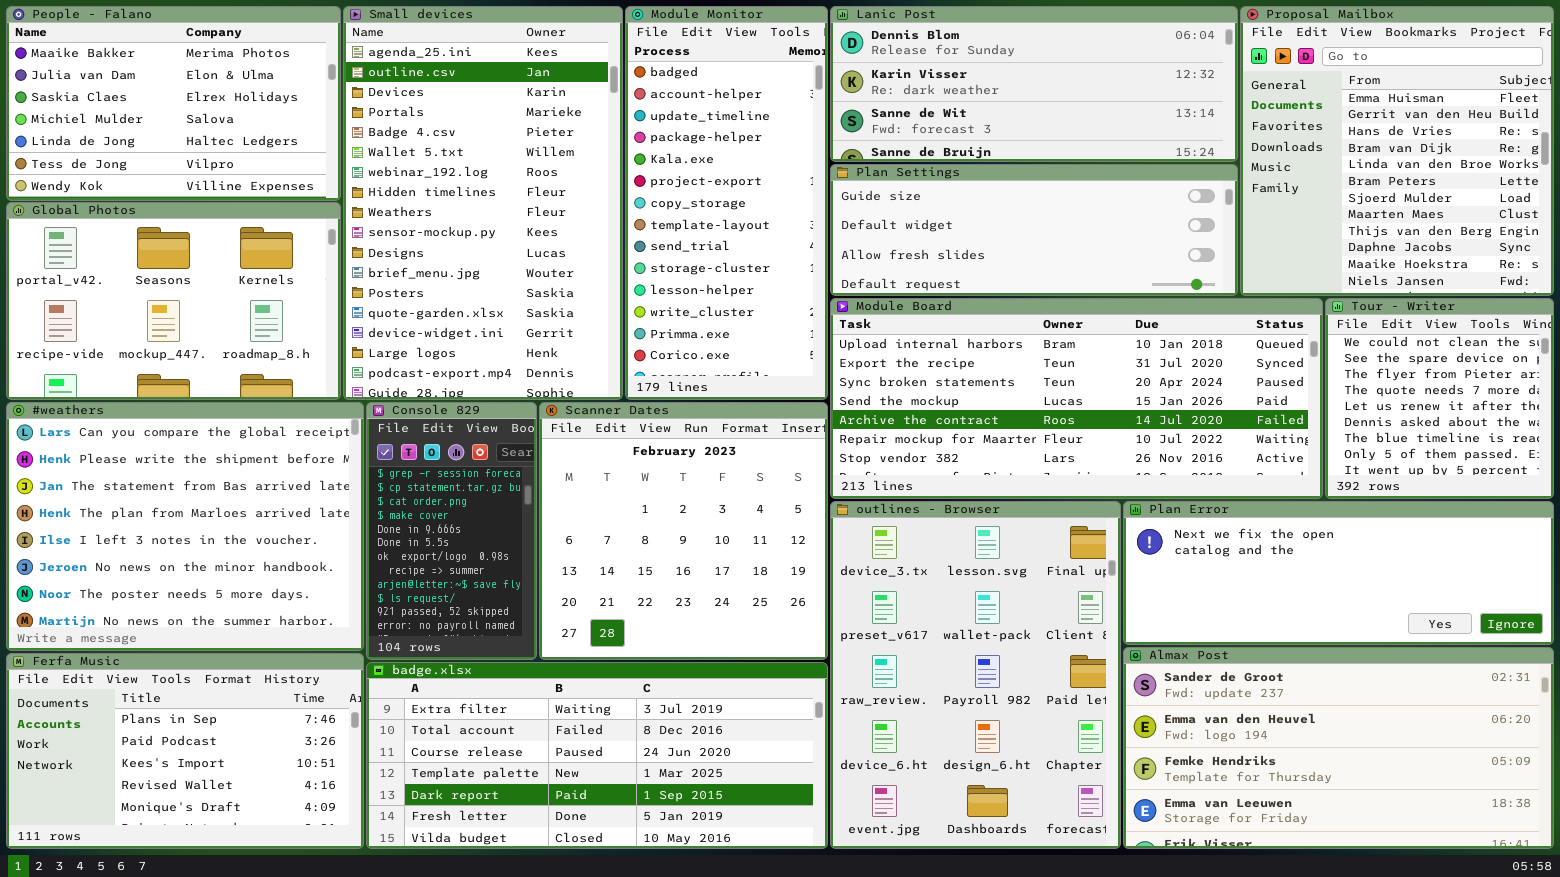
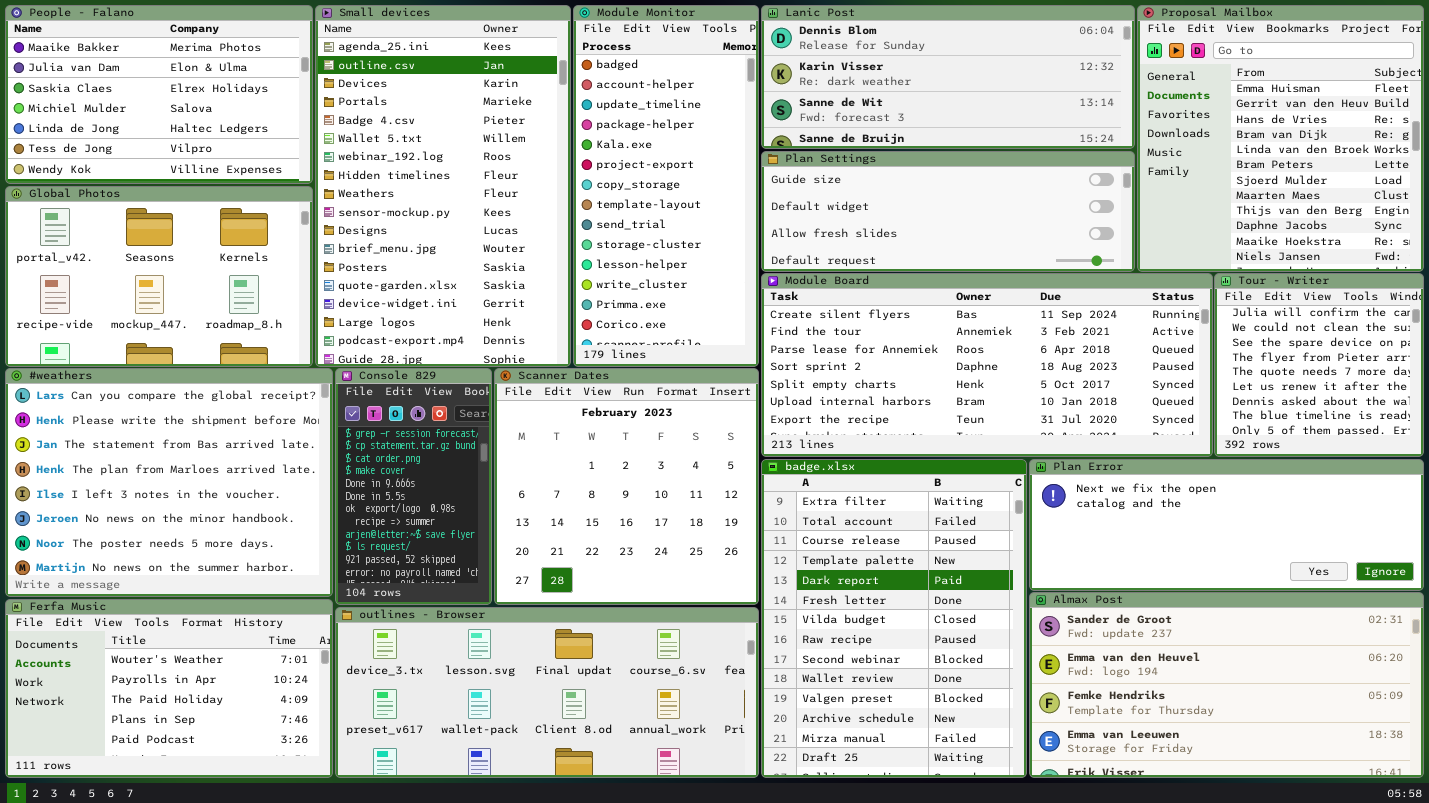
Module Board: [830,298,1323,499] -> [761,273,1213,457], scrolled up 5 rows
Tour - Writer: [1325,298,1554,499] -> [1214,273,1424,457], scrolled up 1 row
outlines - Browser: [830,501,1121,849] -> [335,607,759,778], moved, resized
Ferfa Music: [6,653,364,849] -> [5,599,333,778], scrolled up 3 rows
badge.xlsx: [366,662,828,849] -> [761,459,1027,778], moved, resized

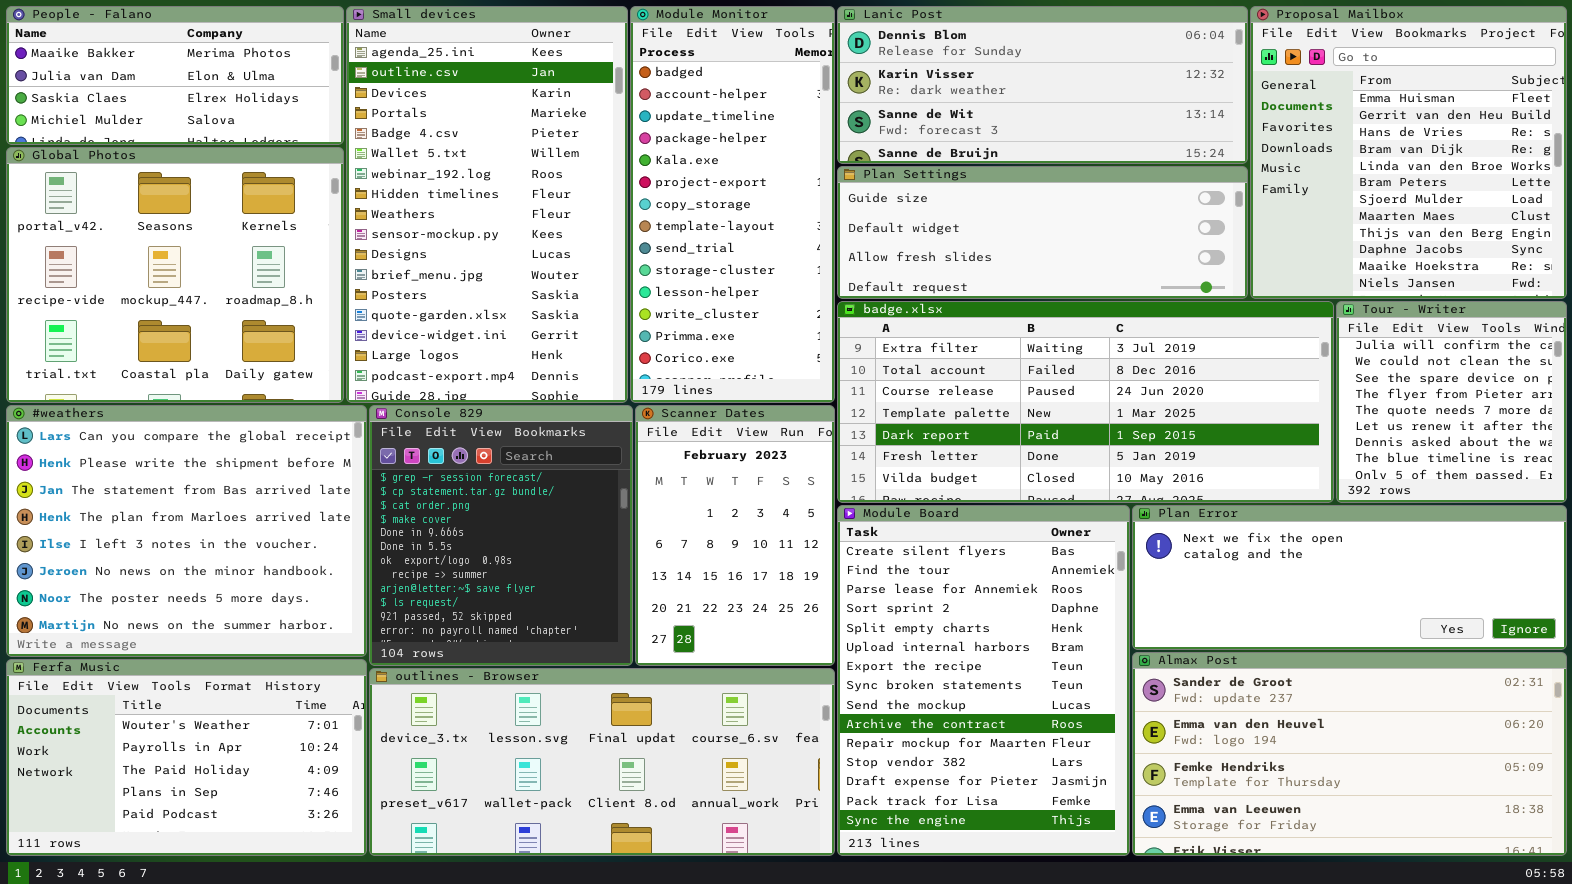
People - Falano: [5,5,313,184] -> [6,6,344,145], resized
Global Photos: [5,186,313,367] -> [6,147,344,403], resized
Module Board: [761,273,1213,457] -> [837,505,1130,856], moved, resized
Console 829: [335,368,492,605] -> [369,405,633,666], resized
Scanner Dates: [494,368,759,605] -> [635,405,835,666], resized
badge.xlsx: [761,459,1027,778] -> [837,301,1334,503], moved, resized

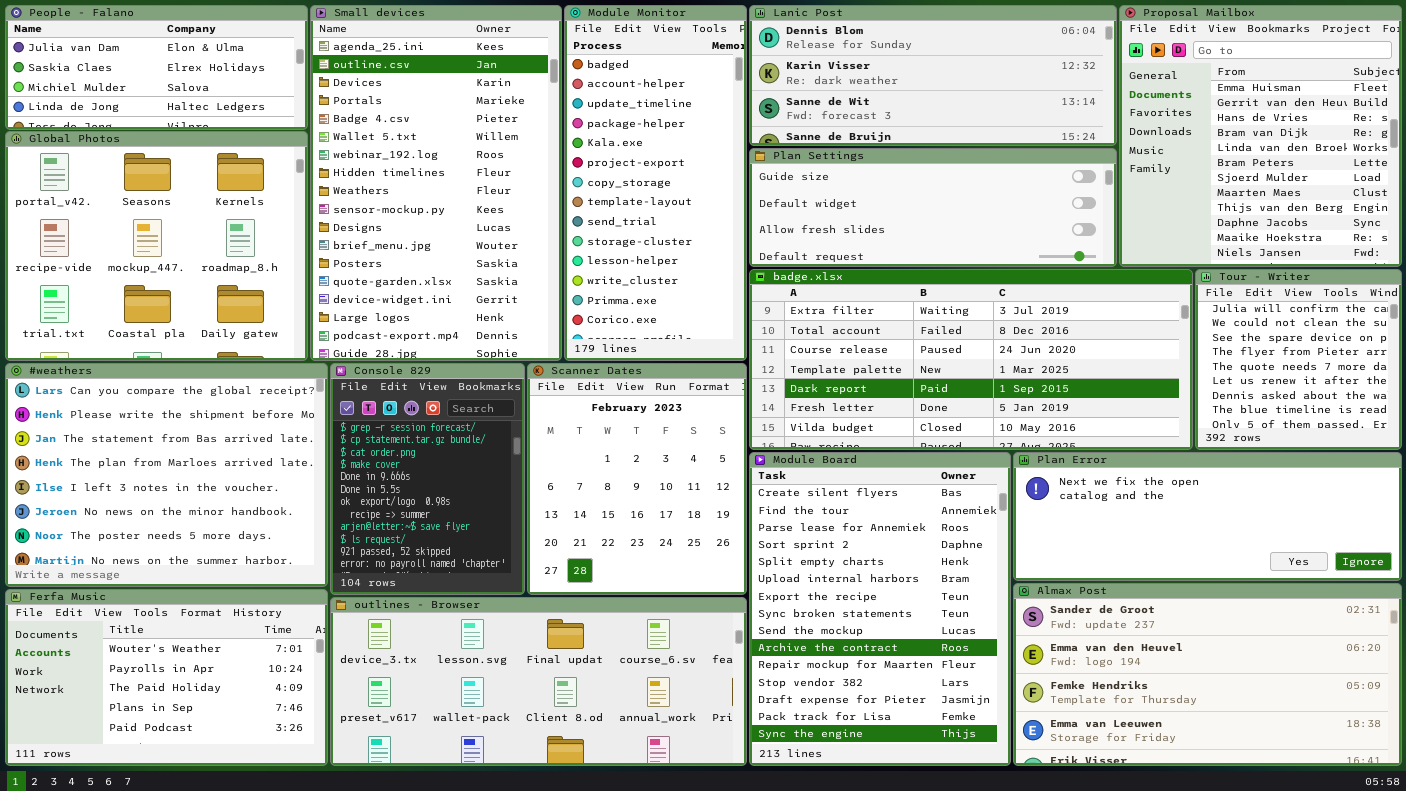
People - Falano: [6,6,344,145] -> [5,5,308,130], scrolled down 1 row
Console 829: [369,405,633,666] -> [330,363,525,595], resized
Scanner Dates: [635,405,835,666] -> [527,363,747,595], resized

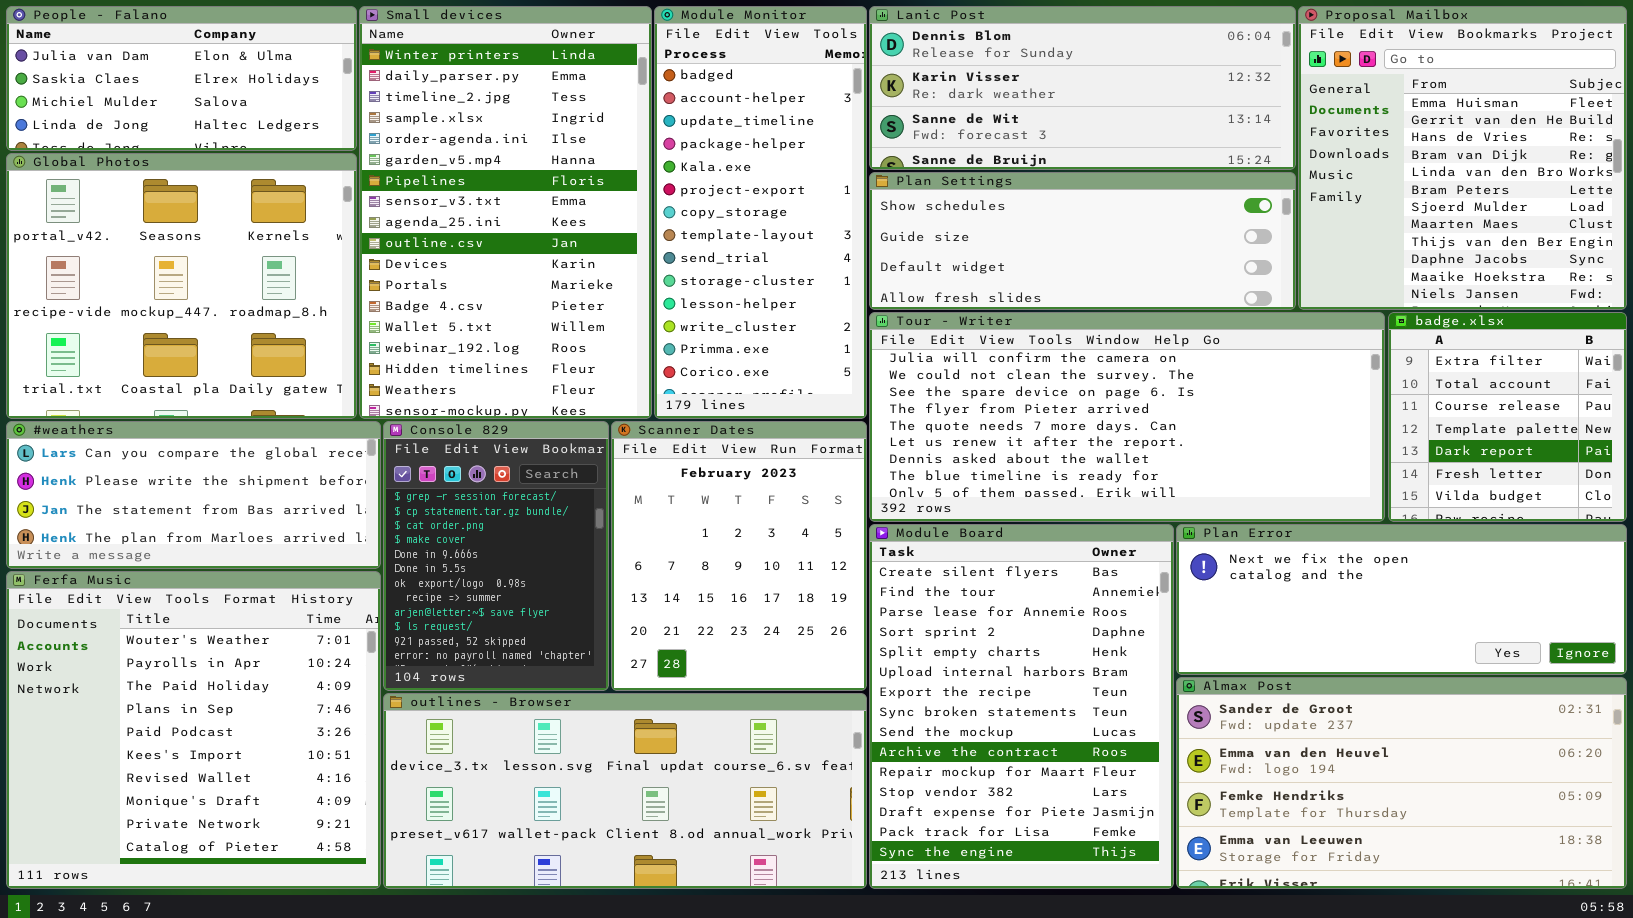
Small devices: [310,5,562,361] -> [359,6,652,419], scrolled up 8 rows
Plan Settings: [749,148,1117,267] -> [869,172,1296,310], scrolled up 1 row
badge.xlsx: [749,269,1193,450] -> [1388,312,1627,522], moved, resized
Tour - Writer: [1195,269,1402,450] -> [869,312,1385,522], moved, resized
#weathers: [5,363,328,587] -> [6,421,381,569], resized
Ferfa Music: [5,589,328,766] -> [6,571,381,889], resized

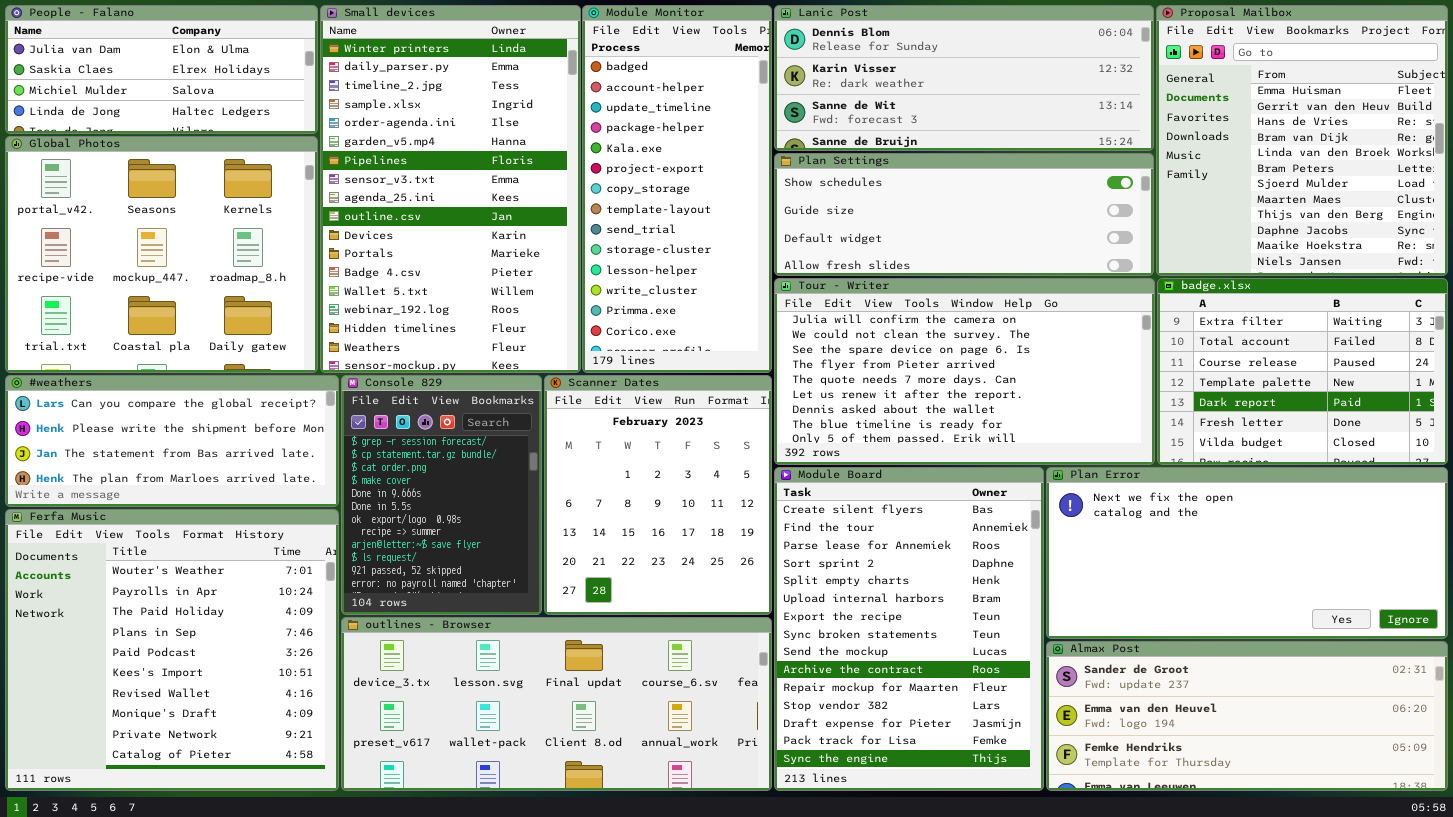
Tour - Writer: [869,312,1385,522] -> [774,278,1155,465], resized
badge.xlsx: [1388,312,1627,522] -> [1157,278,1448,465], resized
Plan Error: [1176,524,1627,675] -> [1046,467,1448,639], resized
Almax Post: [1176,677,1627,889] -> [1046,641,1448,791], resized

